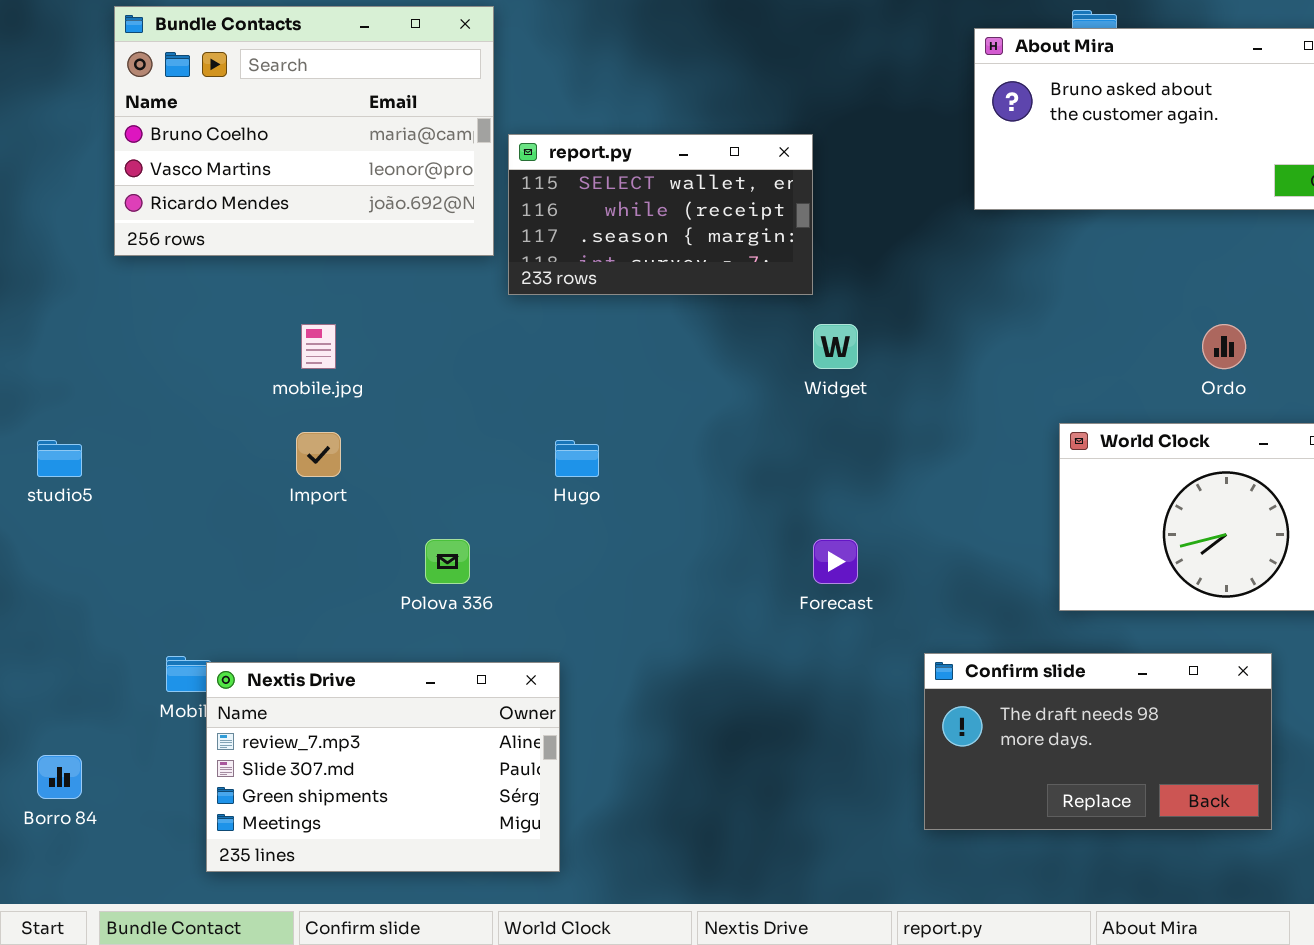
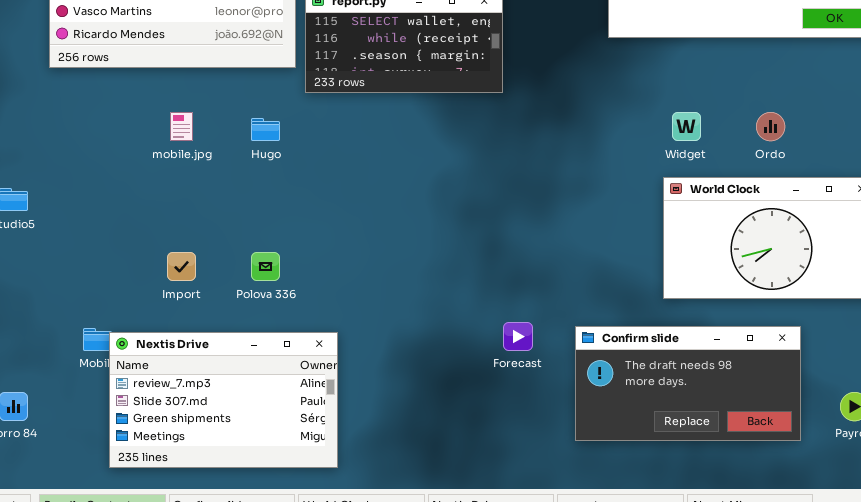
Widget: [813,324,858,369] -> [672,112,701,141], moved
Import: [296,432,341,477] -> [167,252,196,281], moved
Hugo: [555,440,599,477] -> [251,118,280,141], moved
Forecast: [813,539,858,584] -> [503,322,533,351], moved

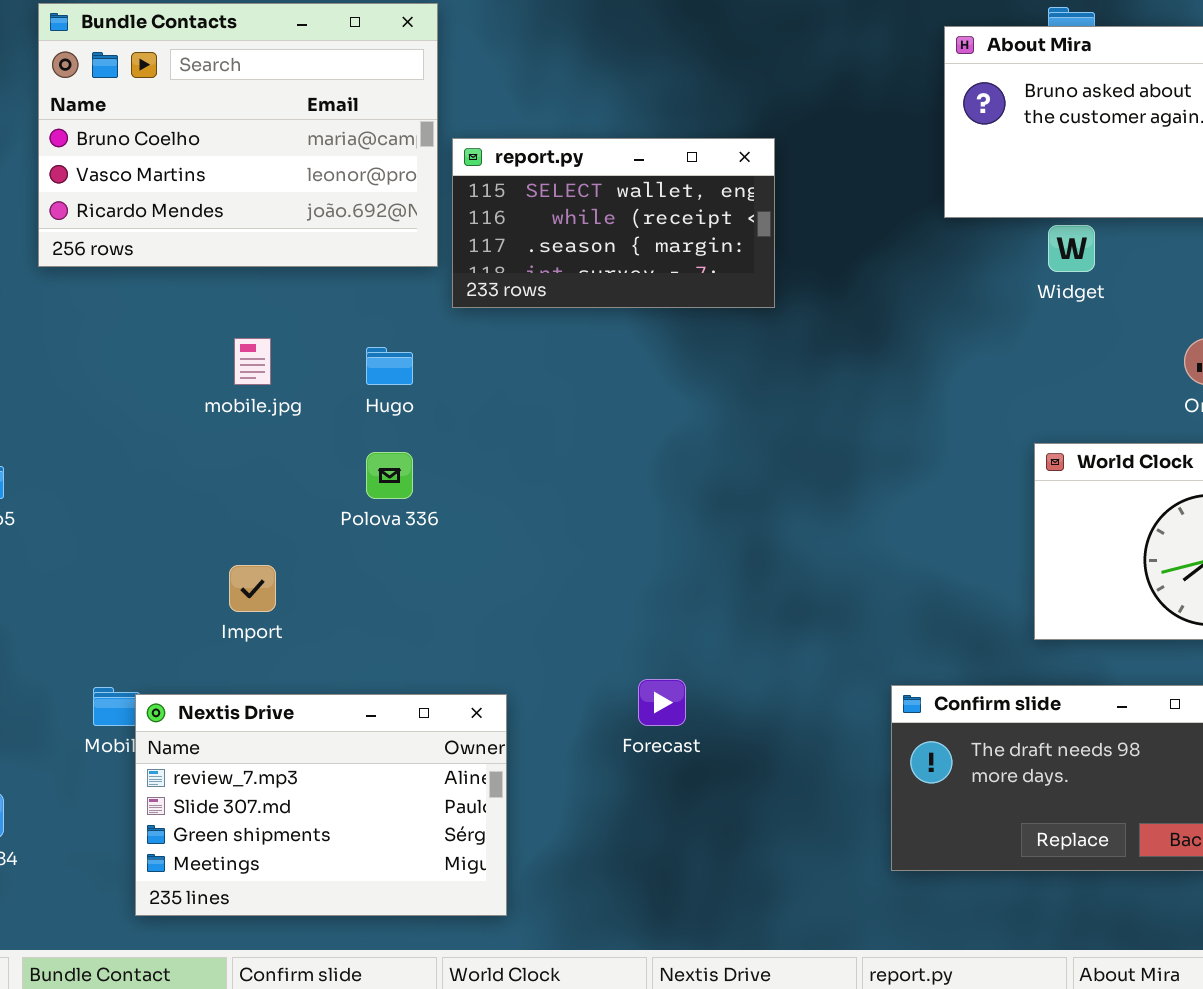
Widget: [672,112,701,141] -> [1048,225,1095,272], moved
Polova 336: [251,252,280,281] -> [366,452,413,499], moved
Forecast: [503,322,533,351] -> [638,679,686,726], moved

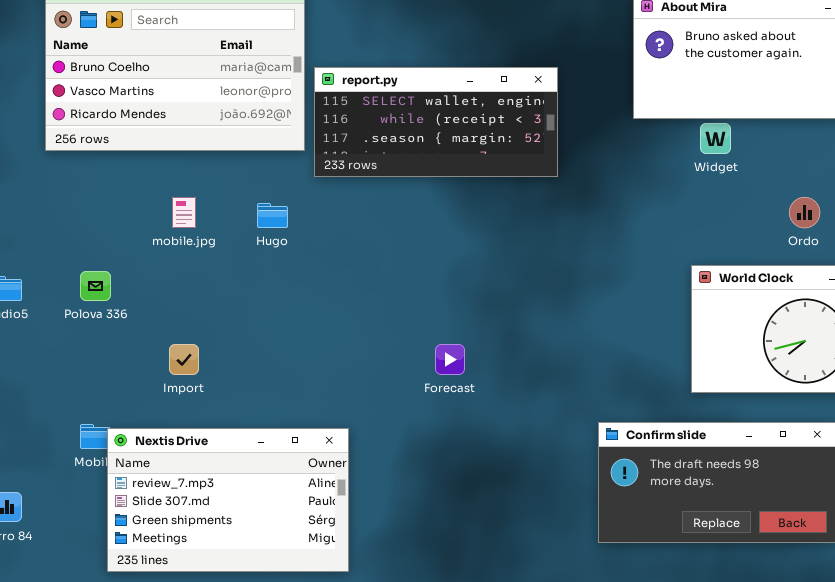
report.py: [452,138,775,308] -> [314,67,558,177], resized
Polova 336: [366,452,413,499] -> [80,271,111,301], moved
Forecast: [638,679,686,726] -> [435,344,465,375], moved

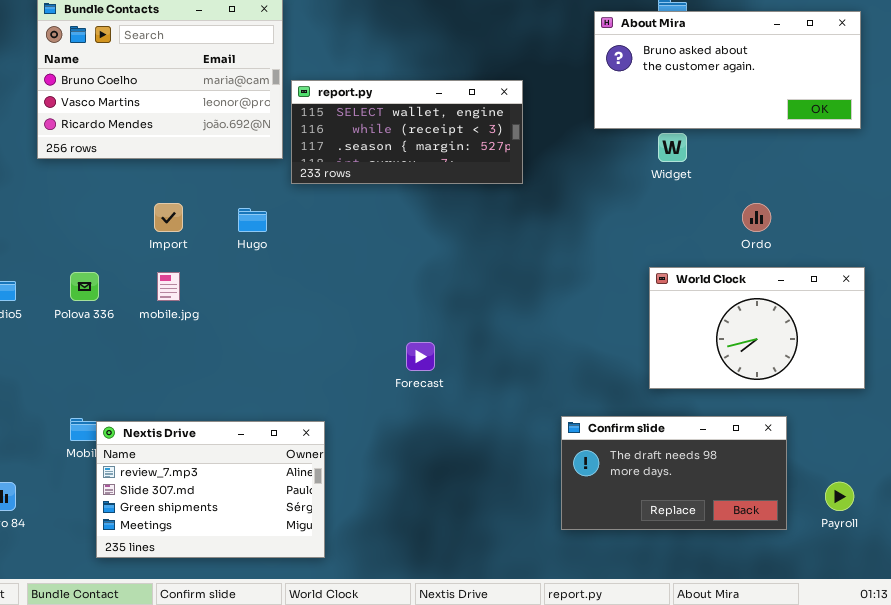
mobile.jpg: [172,197,196,228] -> [157,272,180,301], moved
Import: [169,344,199,375] -> [154,203,183,232], moved

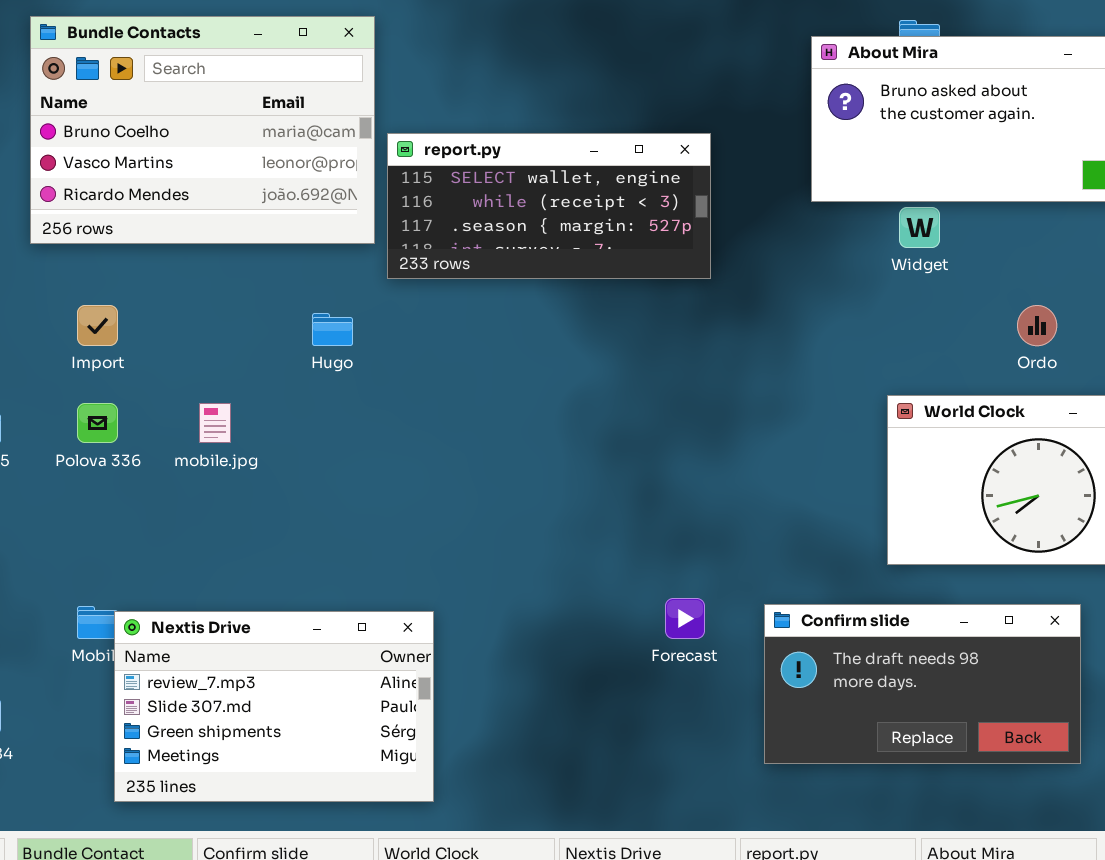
Import: [154,203,183,232] -> [77,305,118,346], moved
Forecast: [406,342,435,371] -> [665,598,705,639], moved

